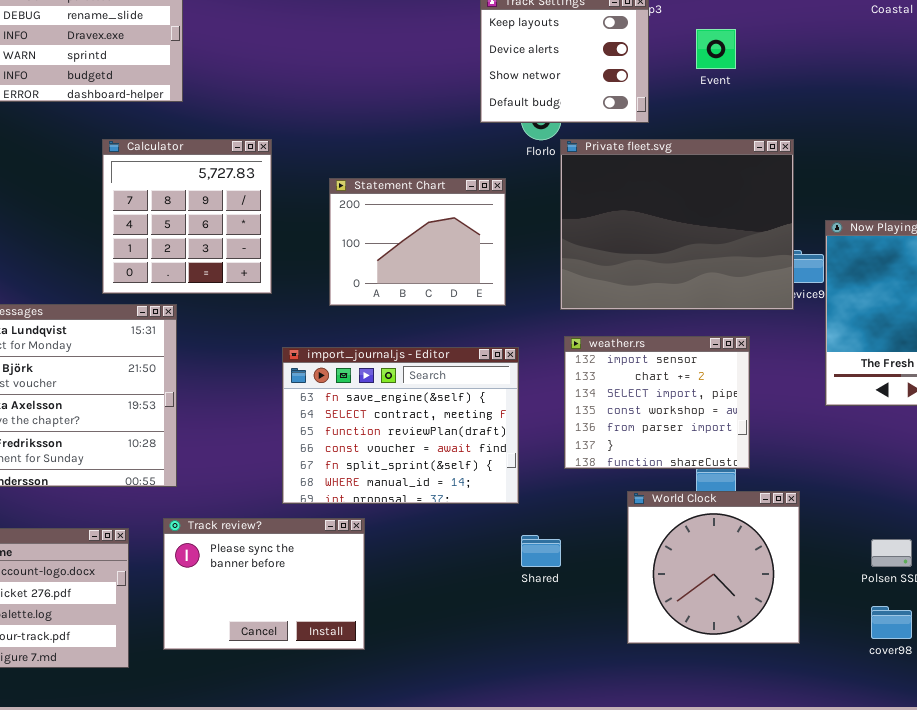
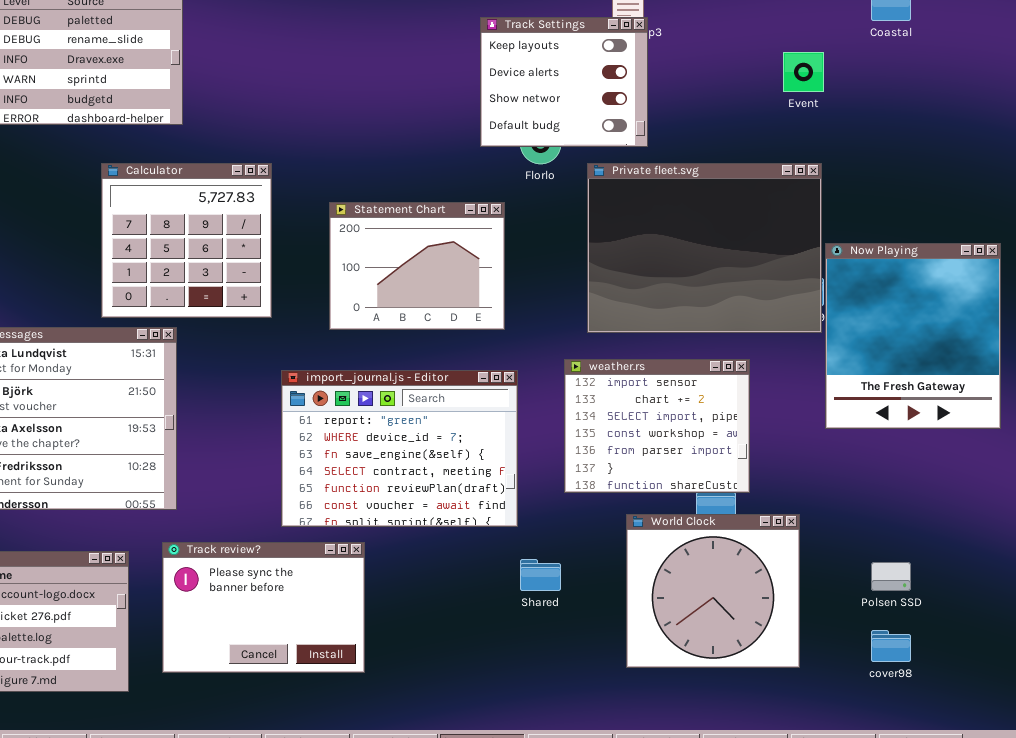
Event: [696,29,736,69] -> [783,52,824,92], moved
Private fleet.svg: [560,139,794,310] -> [587,163,822,333], moved
import_journal.js - Editor: [282,347,519,504] -> [281,370,518,527], scrolled up 2 rows

